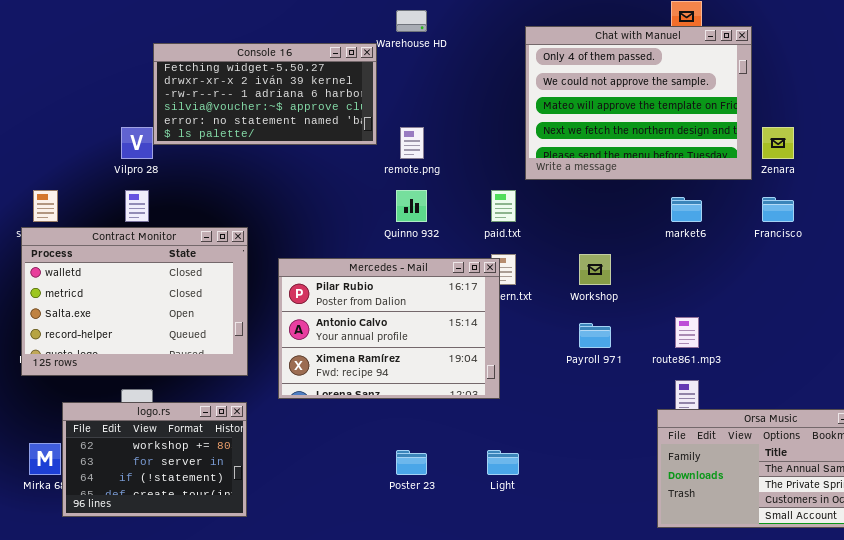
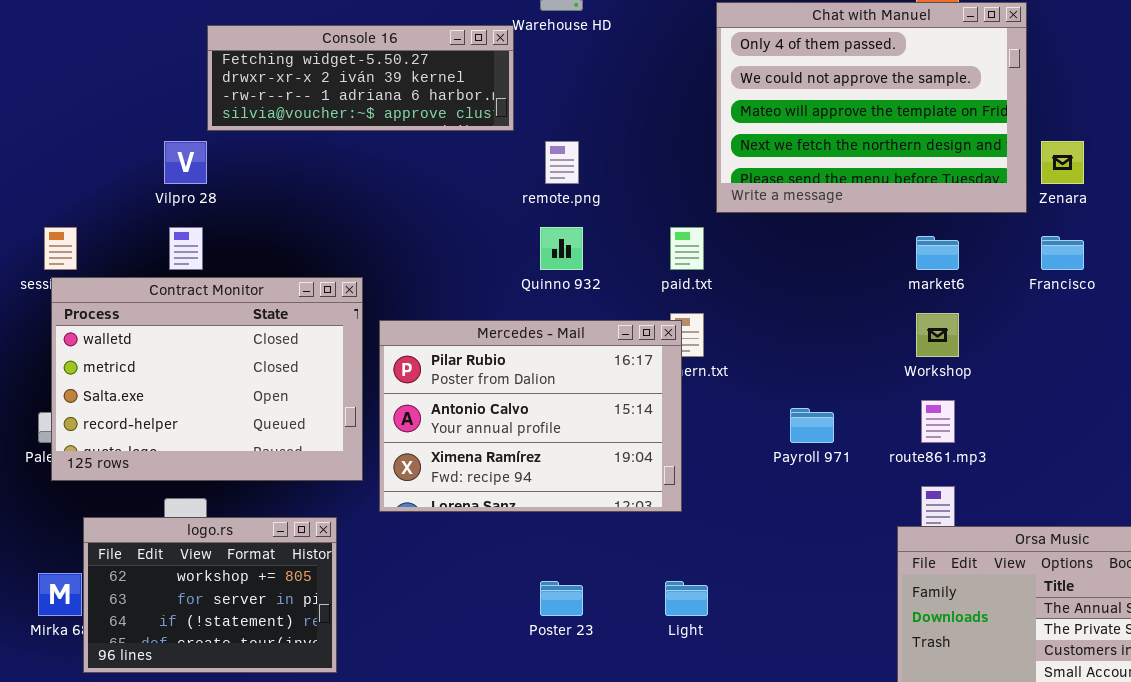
Console 16: [153,43,377,145] -> [207,25,514,131], resized
Contract Monitor: [21,227,248,376] -> [51,277,363,481], moved
Workshop: [579,254,611,285] -> [916,313,959,357], moved

